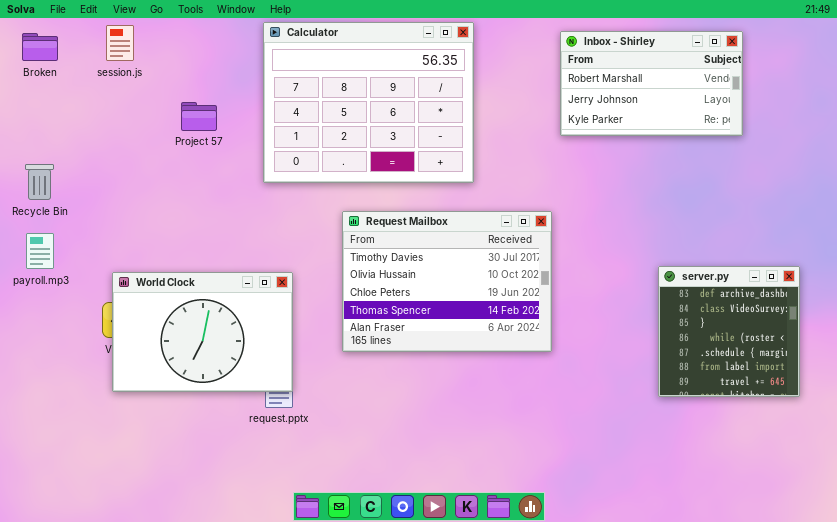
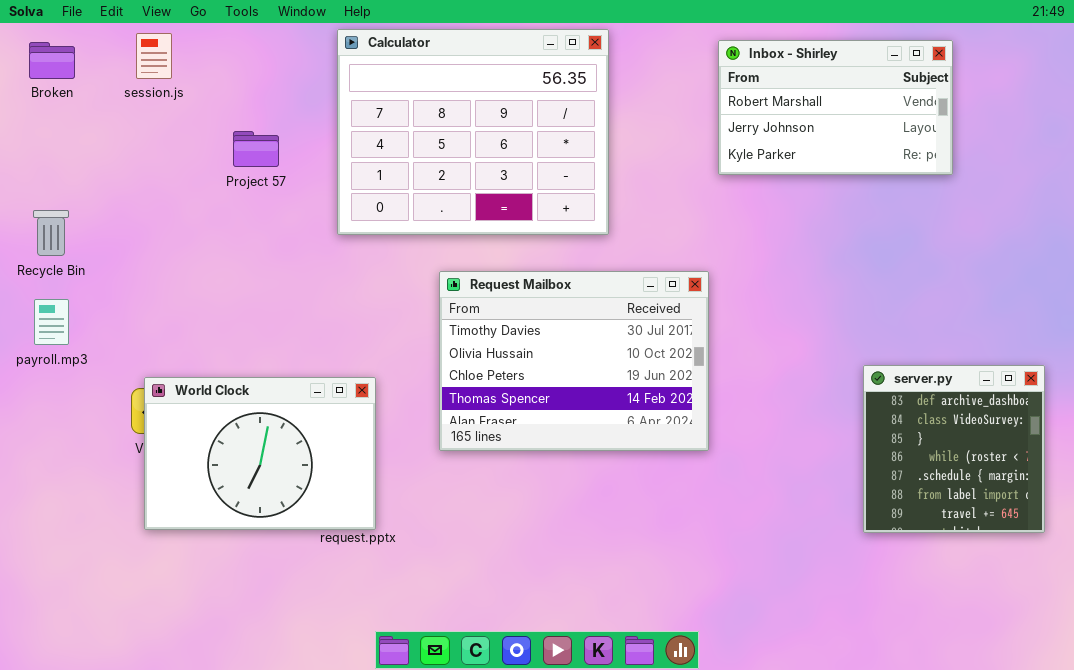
server.py: [658,266,800,397] -> [863,365,1045,533], moved
World Clock: [112,272,293,392] -> [144,377,376,530], moved

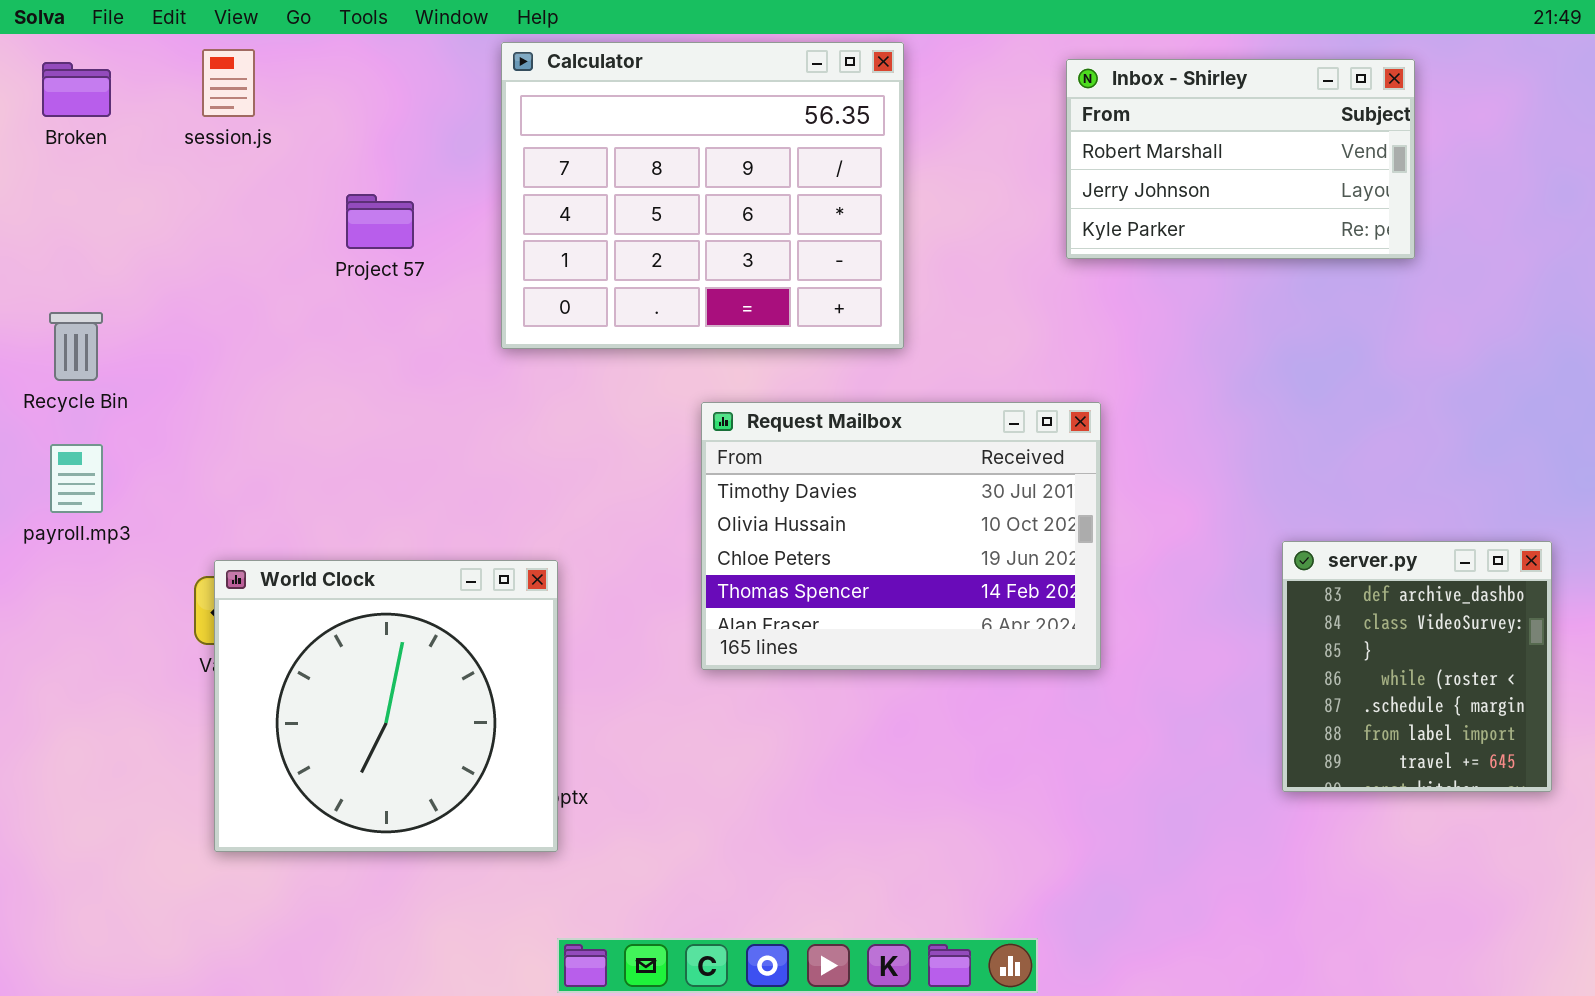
Request Mailbox: [439,271,709,451] -> [701,402,1101,670], moved
World Clock: [144,377,376,530] -> [214,560,558,852], resized

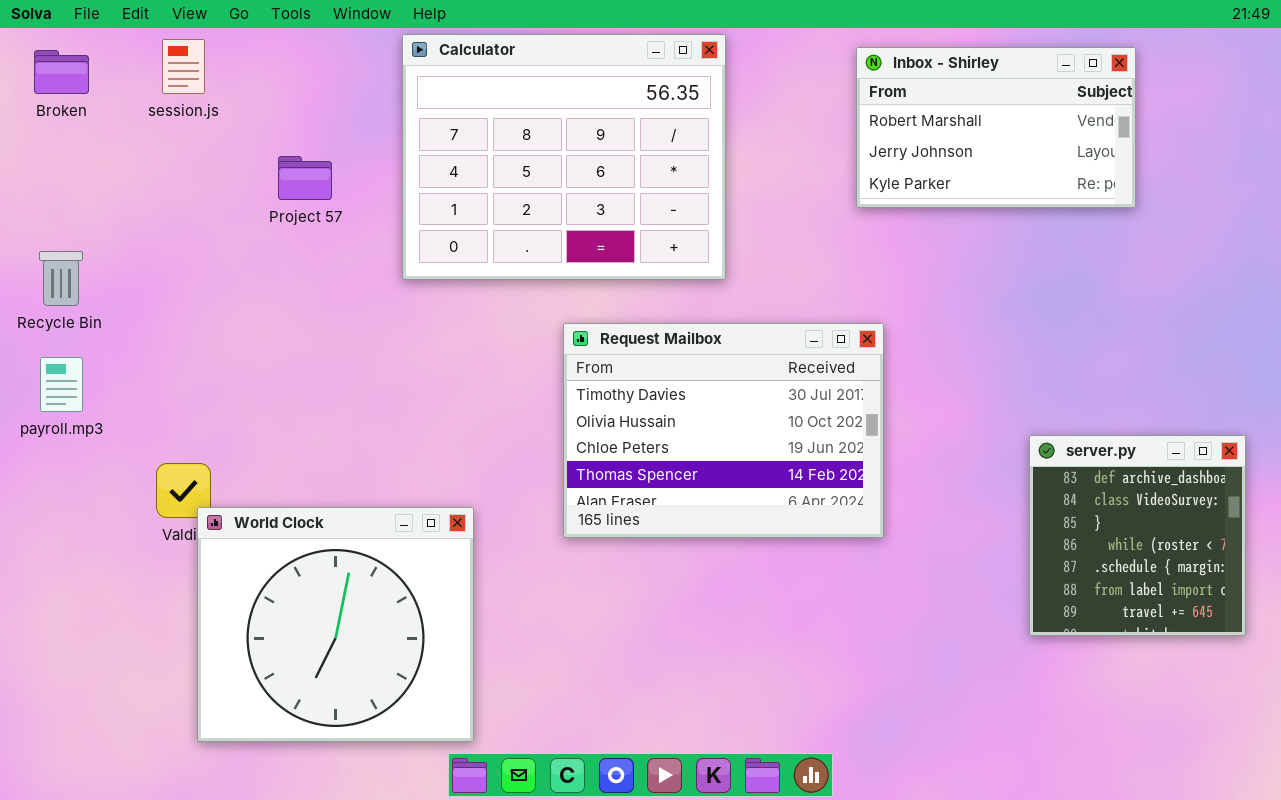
World Clock: [214,560,558,852] -> [197,507,474,742], moved

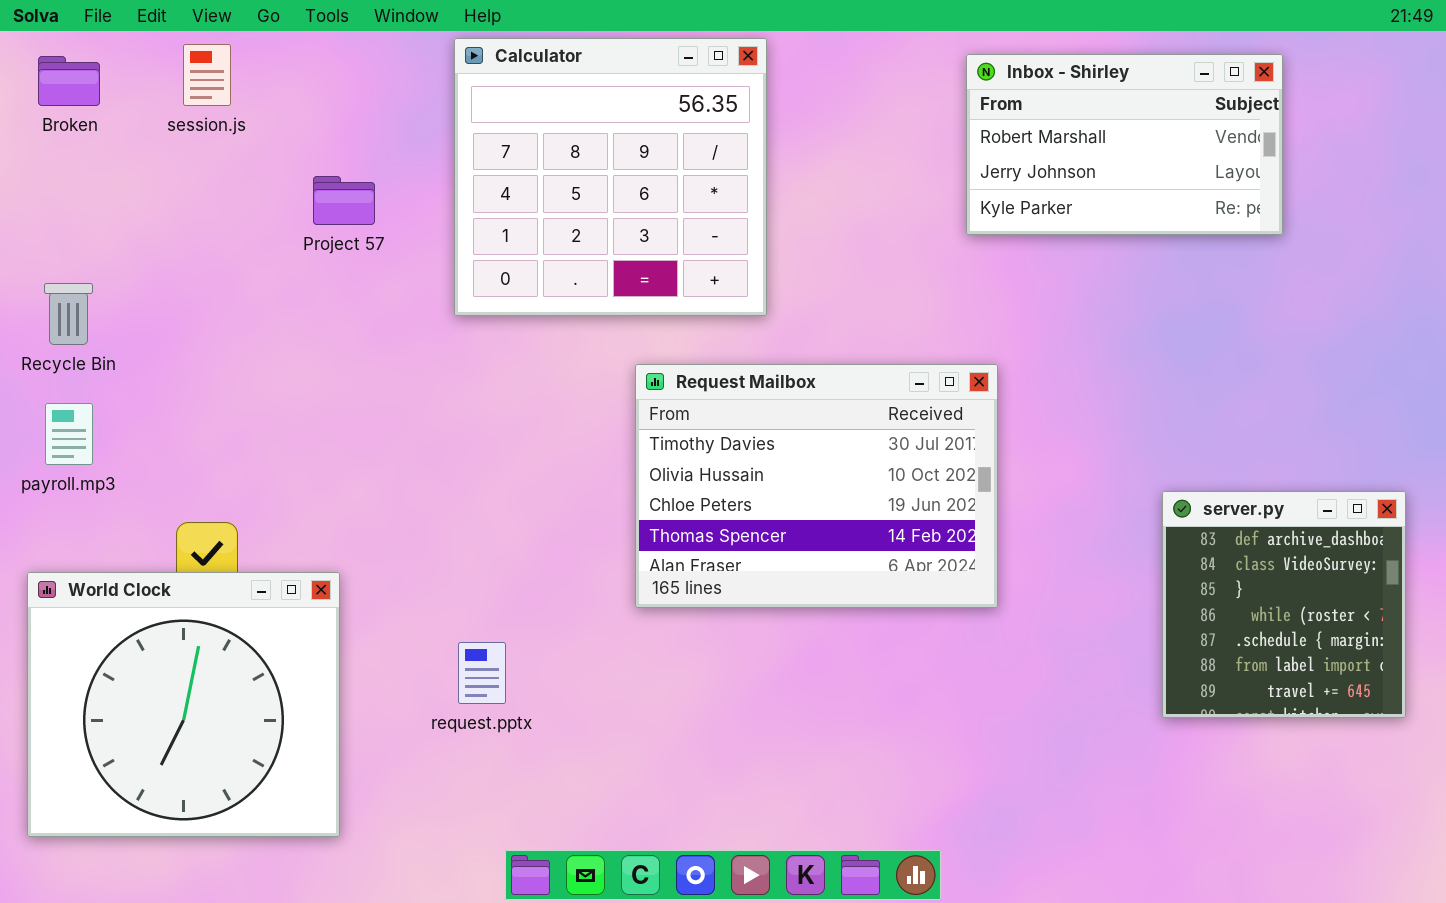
Calculator: [402,34,726,280] -> [454,38,767,316], resized
World Clock: [197,507,474,742] -> [27,572,340,837], moved

